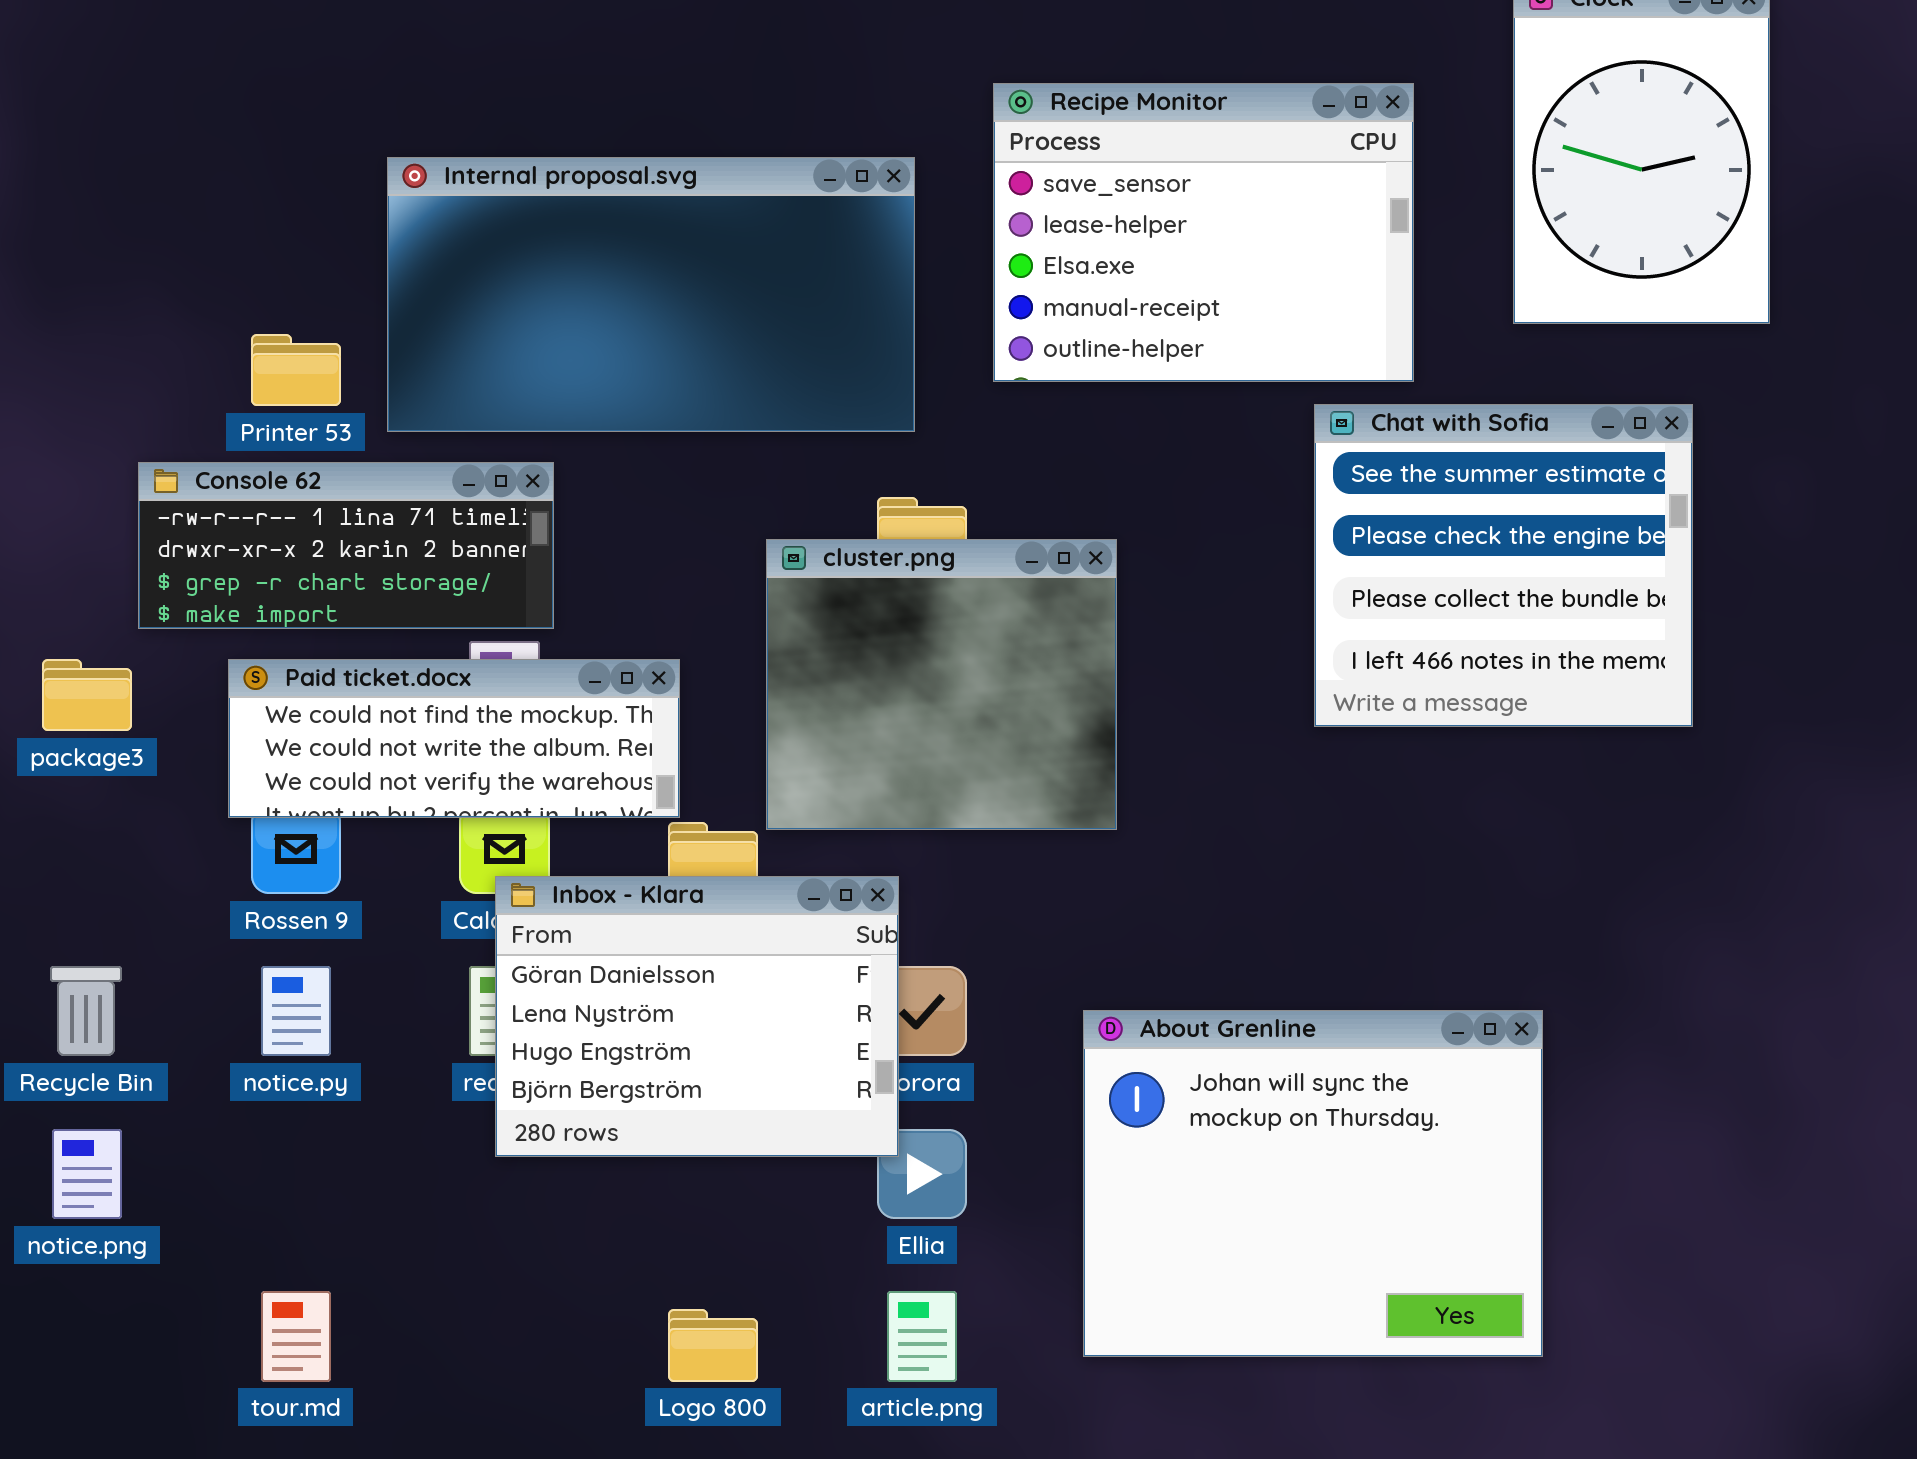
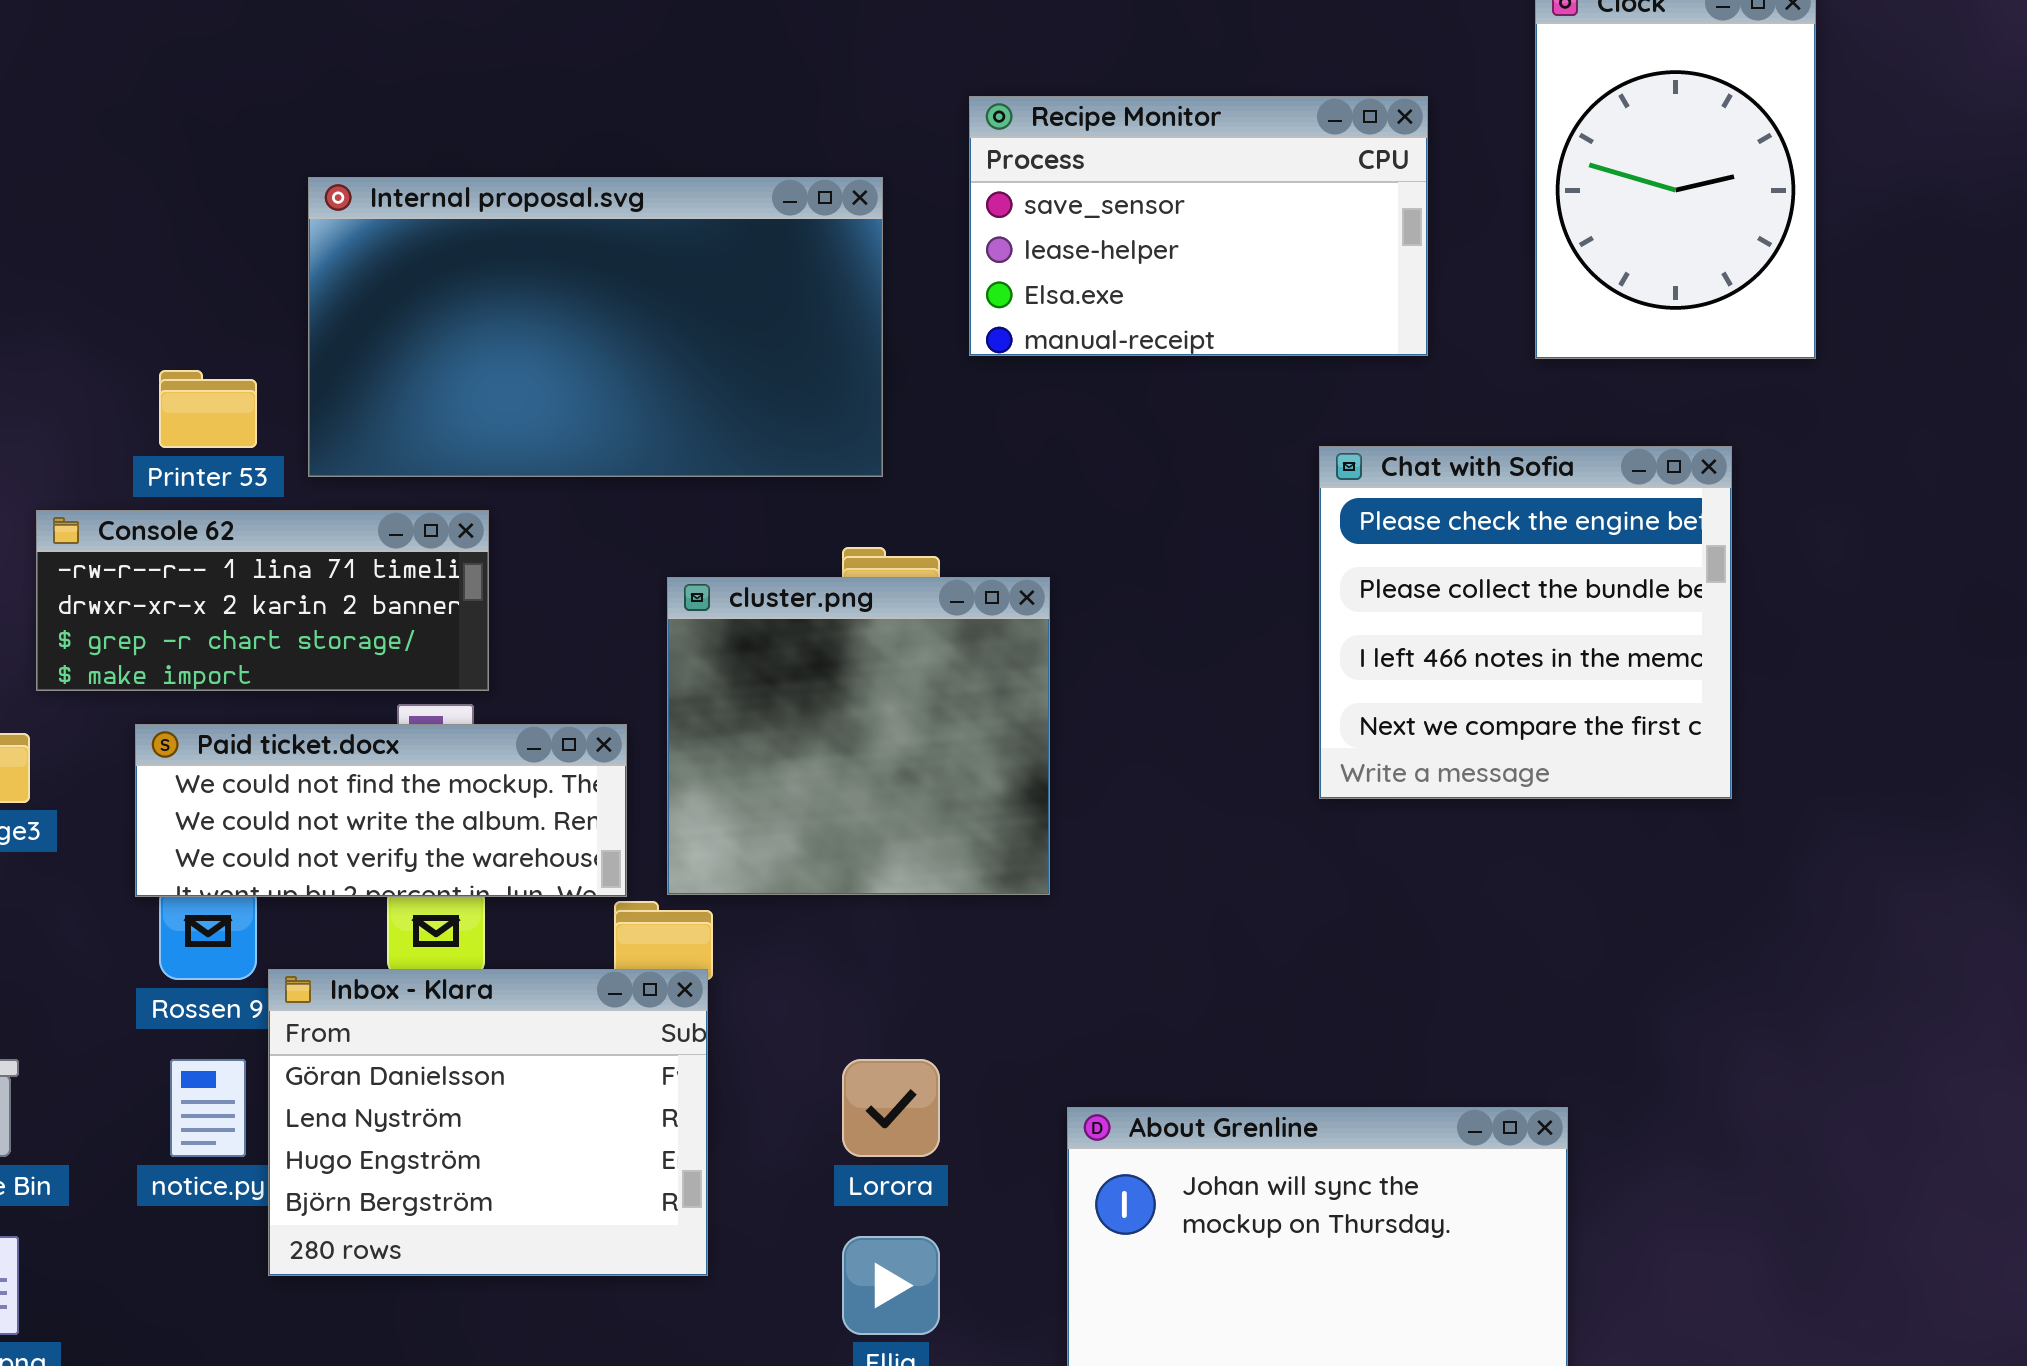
Recipe Monitor: [993,83,1414,382] -> [969,96,1428,356], resized
Chat with Sofia: [1314,404,1693,727] -> [1319,446,1732,799], scrolled down 1 row
cluster.png: [766,539,1117,830] -> [667,577,1050,895], moved
Inbox - Klara: [495,876,899,1157] -> [268,969,708,1276], moved

